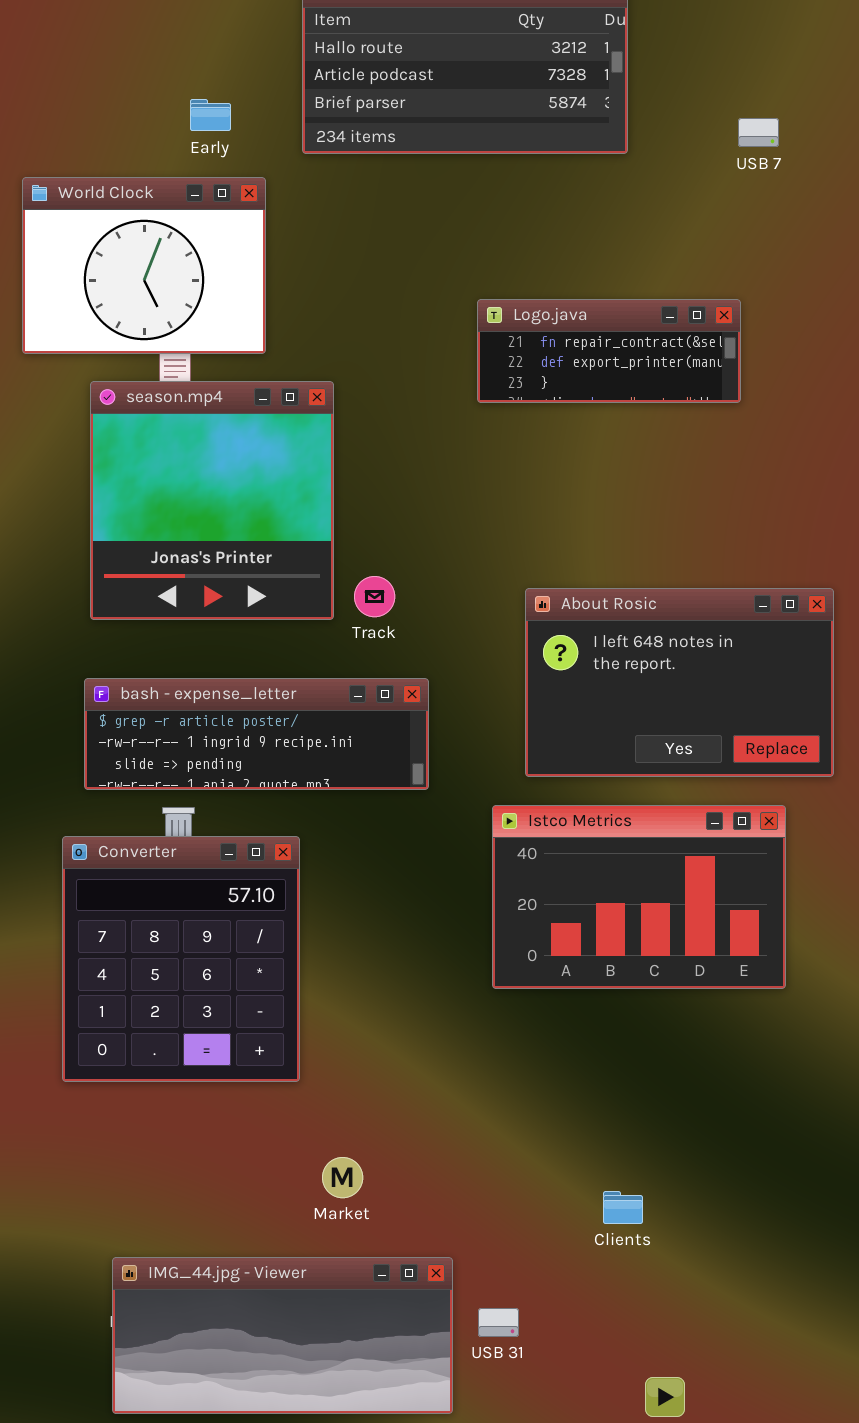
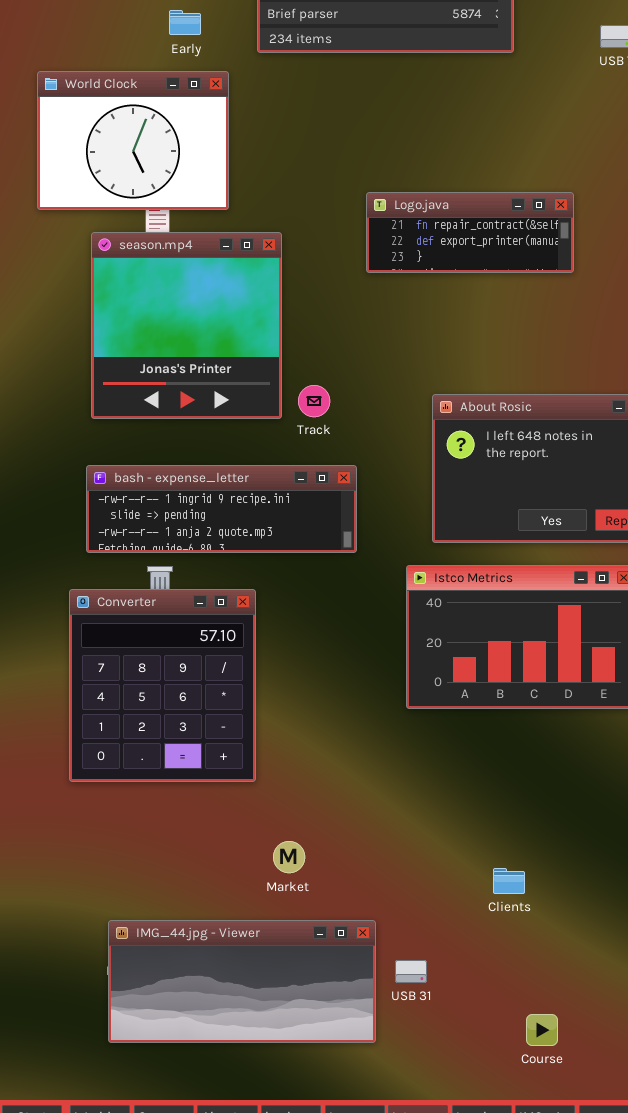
Logo.java: [477,299,741,403] -> [366,192,574,273], moved
bash - expense_letter: [84,678,429,790] -> [86,465,357,553], scrolled down 1 row

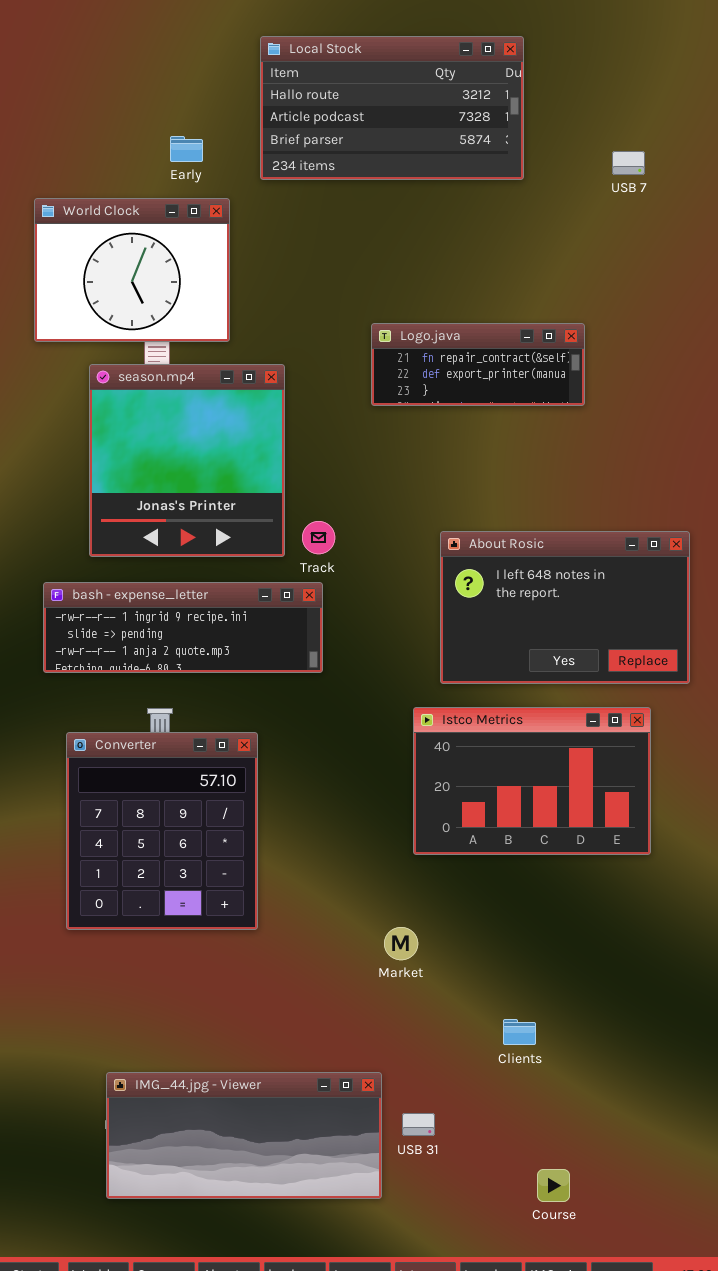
bash - expense_letter: [86,465,357,553] -> [43,582,323,673], moved
Market: [273,841,305,873] -> [384,927,418,960], moved

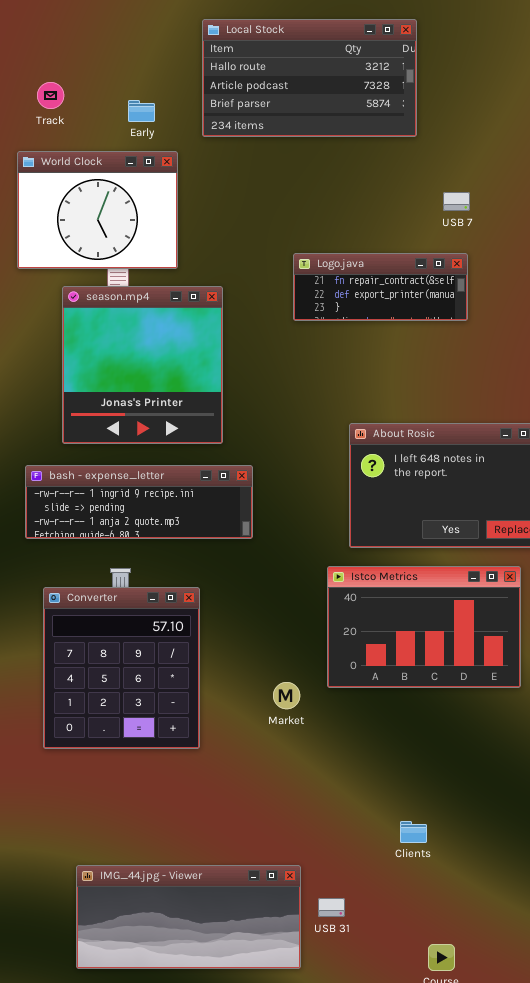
USB 7: [612,151,645,175] -> [443,192,470,211], moved
Track: [302,521,335,554] -> [37,82,64,109], moved
Market: [384,927,418,960] -> [273,682,300,709], moved

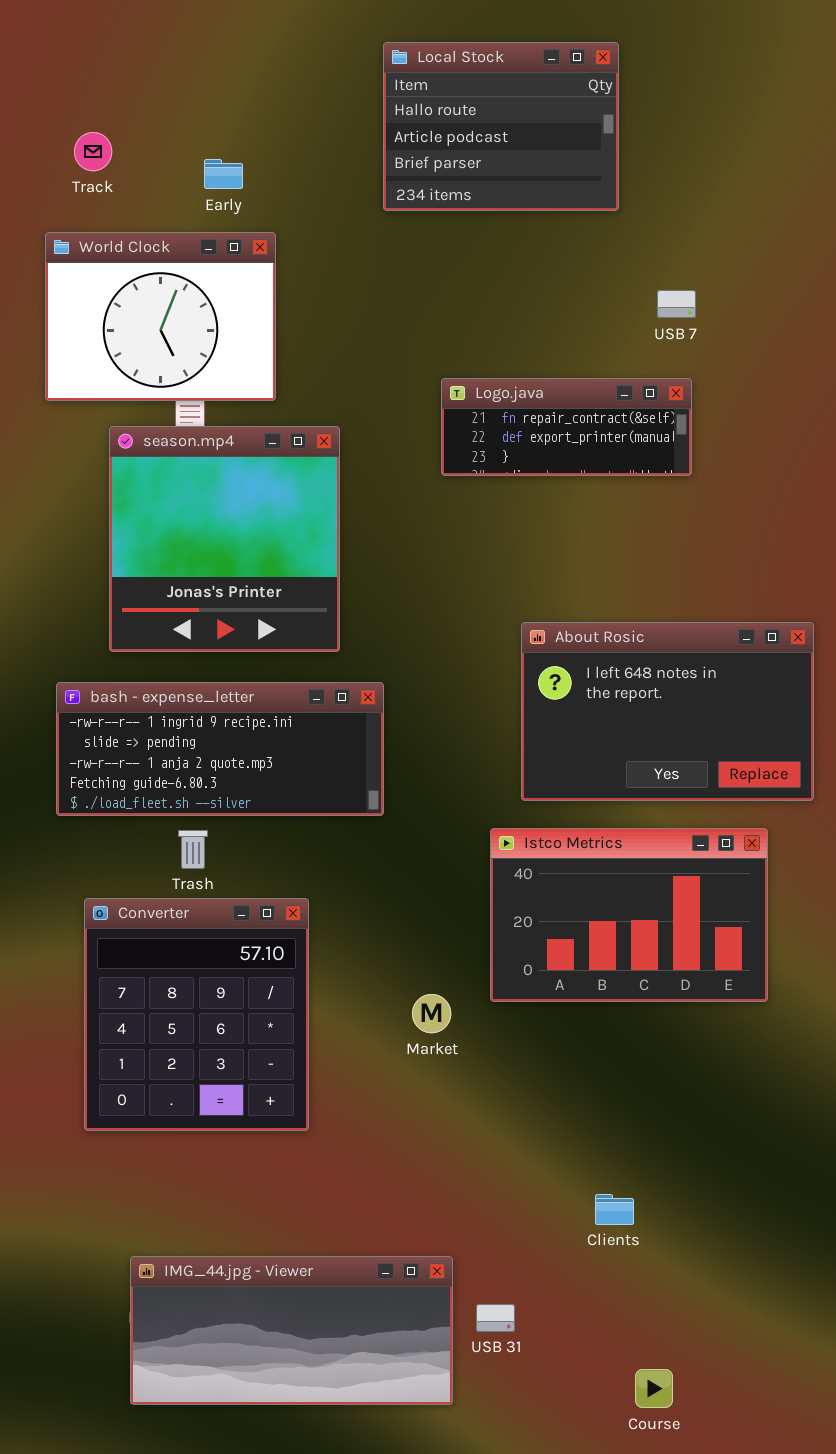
Local Stock: [202,19,417,137] -> [383,42,619,211], resized
bash - expense_letter: [25,465,253,539] -> [56,682,384,816], resized
Converter: [43,587,200,749] -> [84,898,309,1131], moved

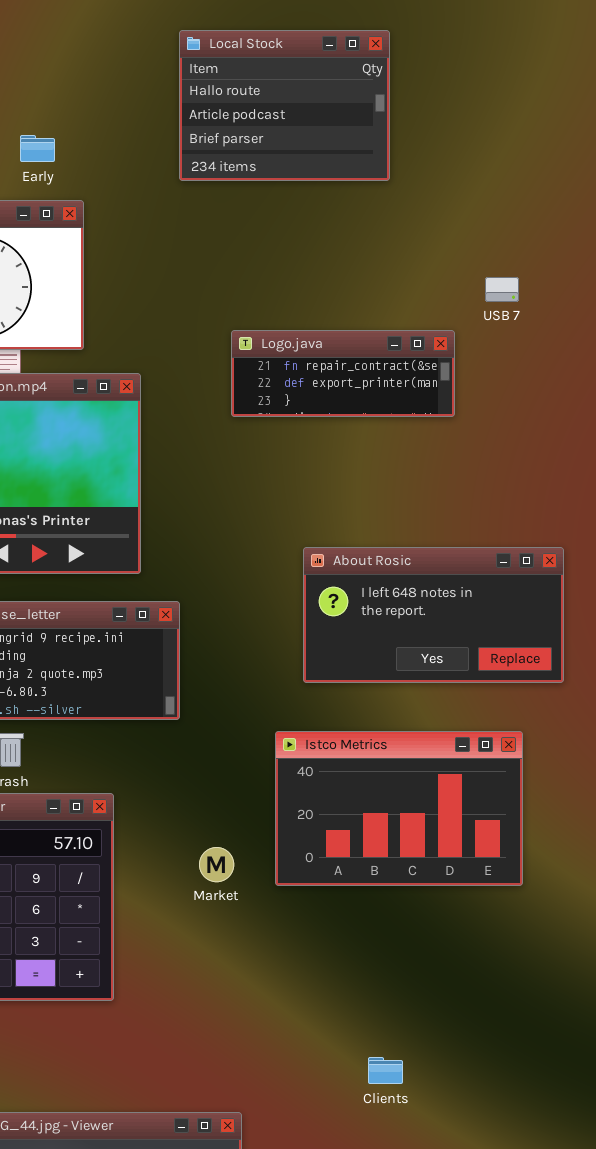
USB 7: [657,290,696,318] -> [485,277,519,302], moved
About Rosic: [521,622,814,801] -> [303,547,564,683], resized
Market: [412,994,451,1033] -> [199,847,234,882], moved

